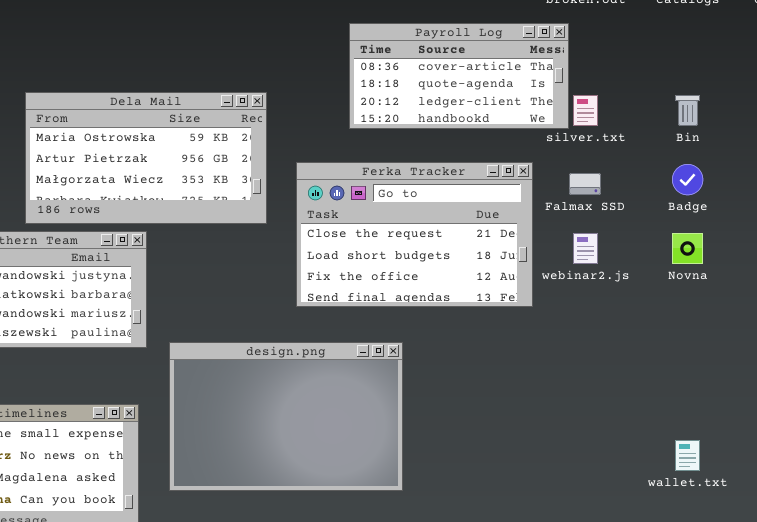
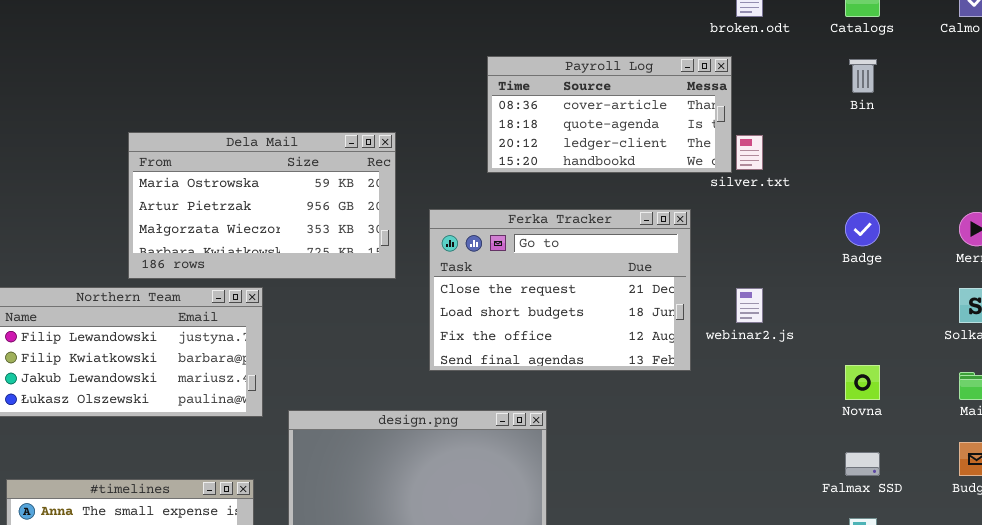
Bin: [675,95,700,126] -> [849,59,877,93], moved
Falmax SSD: [569,173,601,195] -> [845,452,880,476], moved
Novna: [672,233,703,264] -> [845,365,880,400], moved

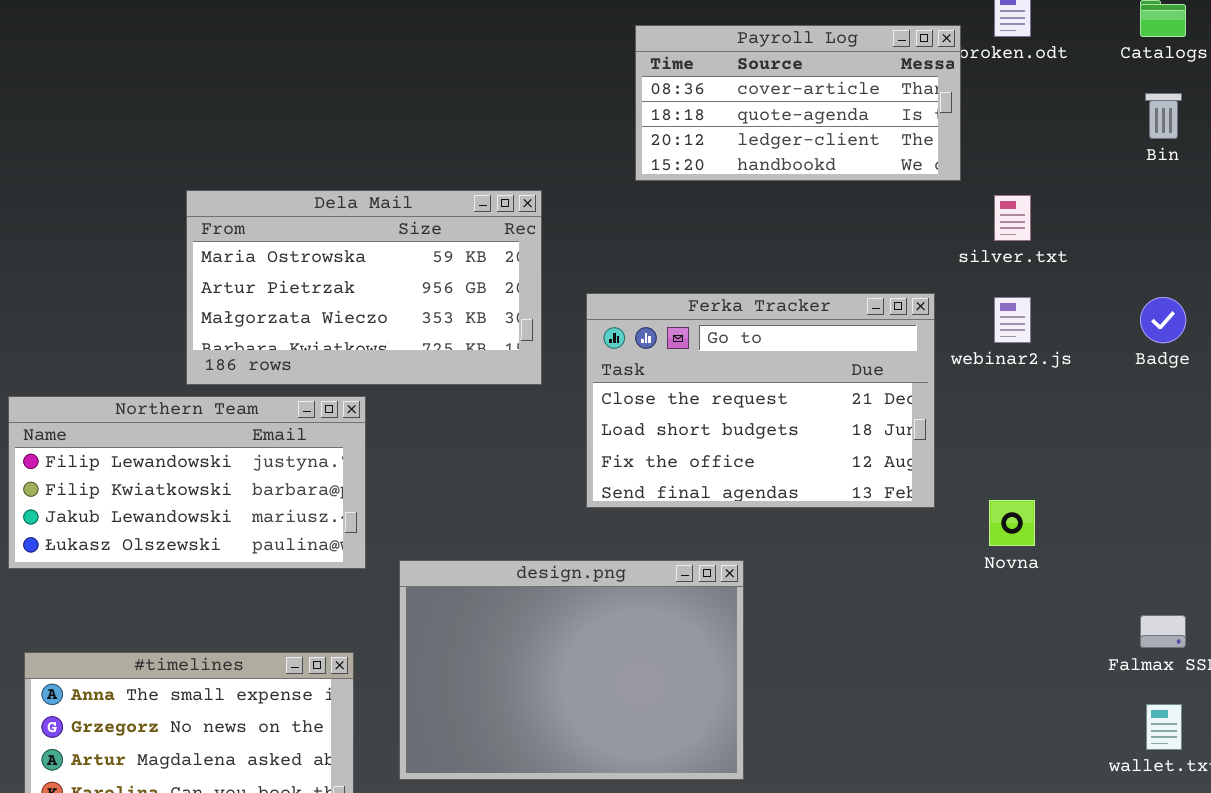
Payroll Log: [487,56,732,173] -> [635,25,961,181], moved
webinar2.js: [736,288,763,323] -> [994,297,1031,343], moved
Novna: [845,365,880,400] -> [989,500,1035,546], moved

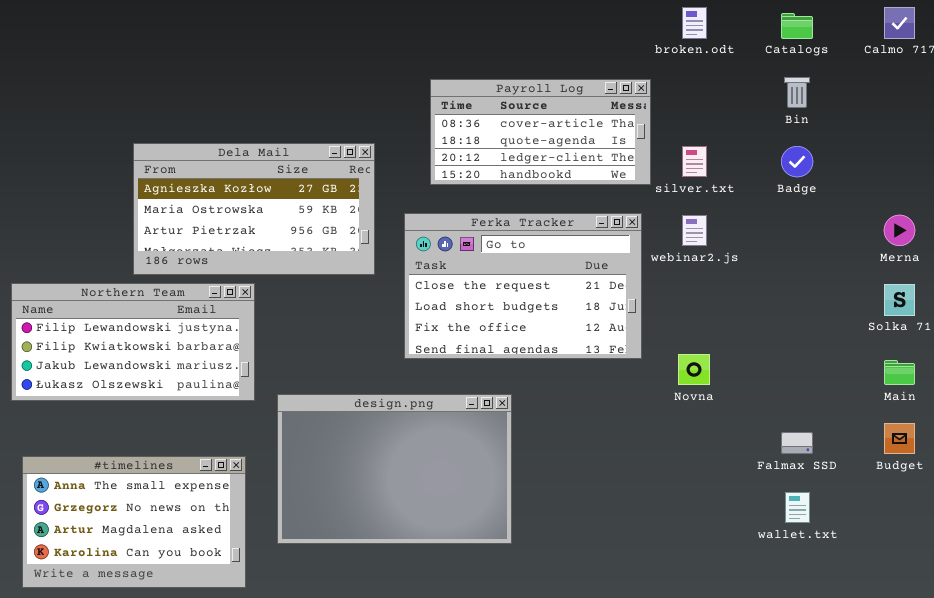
Payroll Log: [635,25,961,181] -> [430,79,651,185], moved
Dela Mail: [186,190,542,385] -> [133,143,375,275], scrolled up 1 row
Badge: [1140,297,1186,343] -> [781,146,813,177], moved

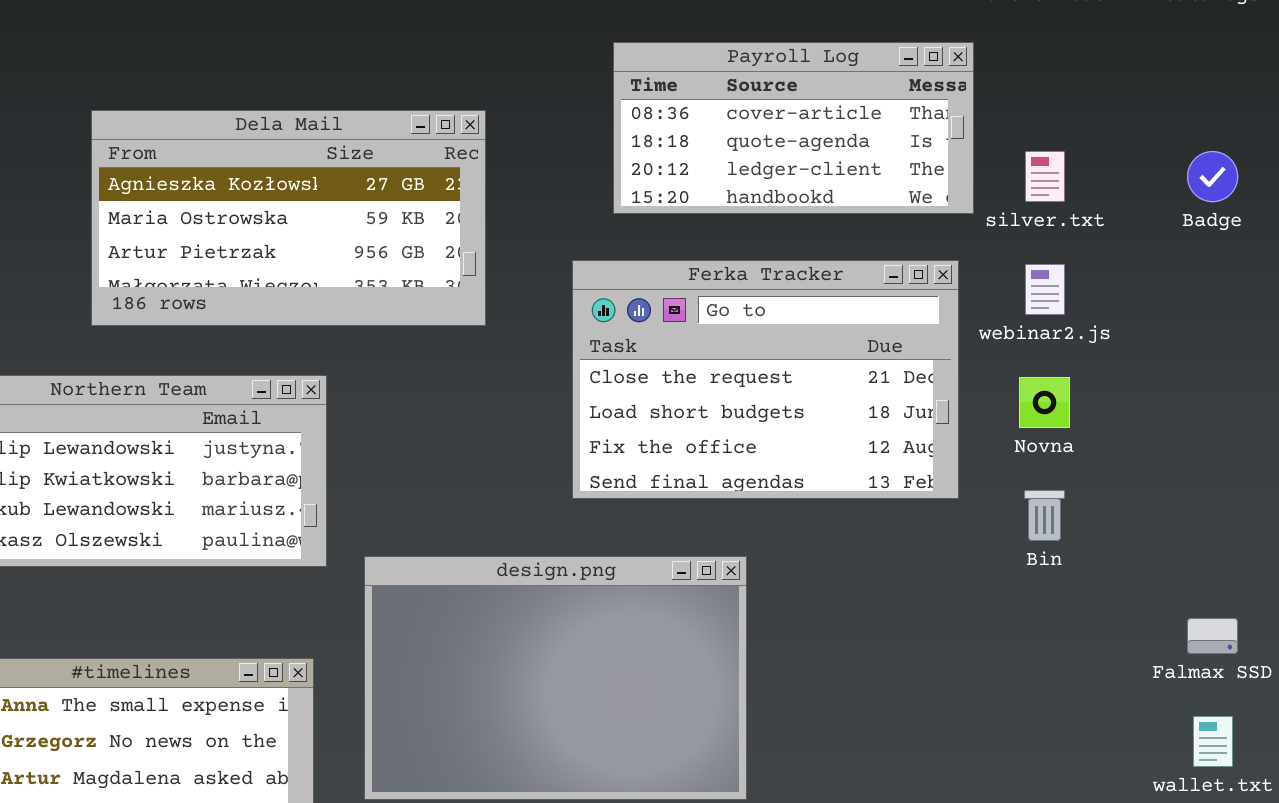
Bin: [784,77,810,108] -> [1024,490,1065,541], moved
Dela Mail: [133,143,375,275] -> [91,110,486,326], moved
Novna: [678,354,710,385] -> [1019,377,1070,428], moved

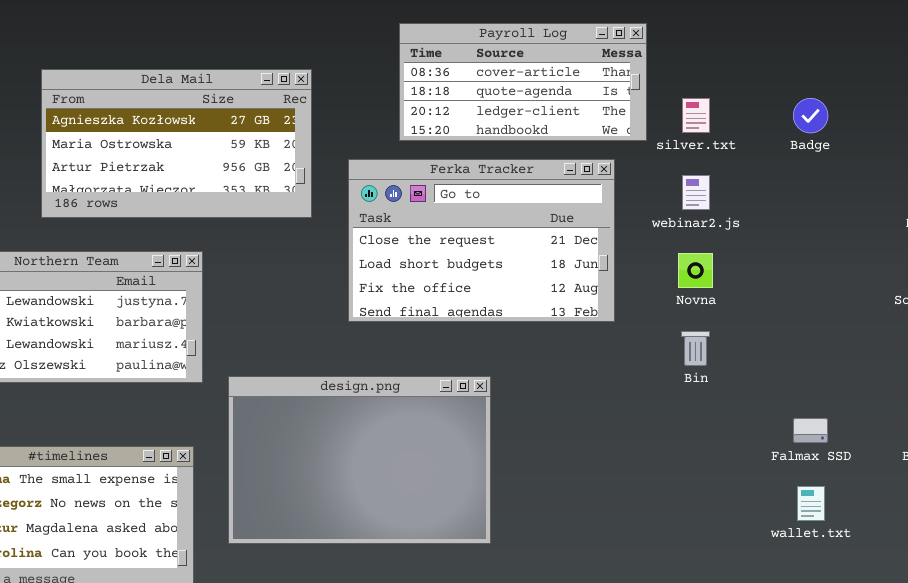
Ferka Tracker: [572,260,959,499] -> [348,159,615,322], moved

